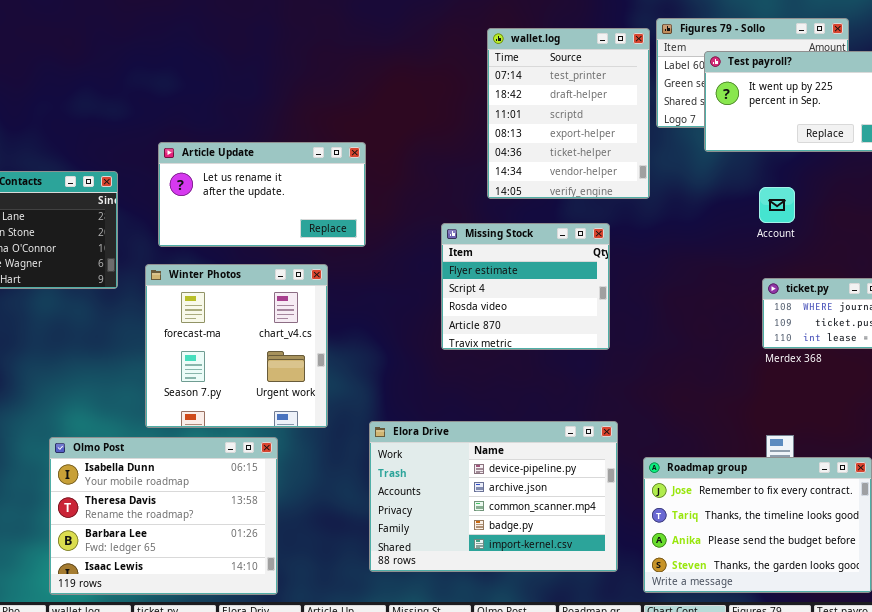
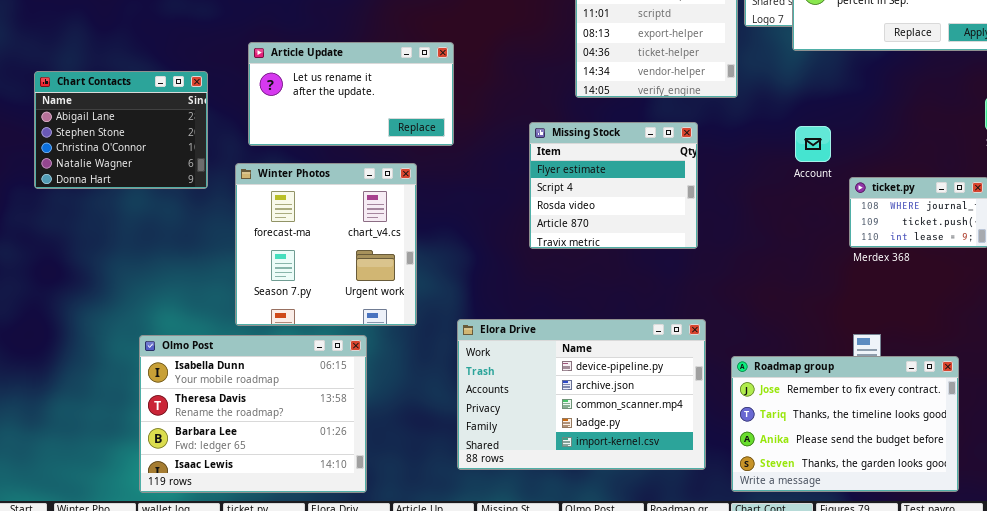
Account: [759,187,795,223] -> [795,126,831,162], moved

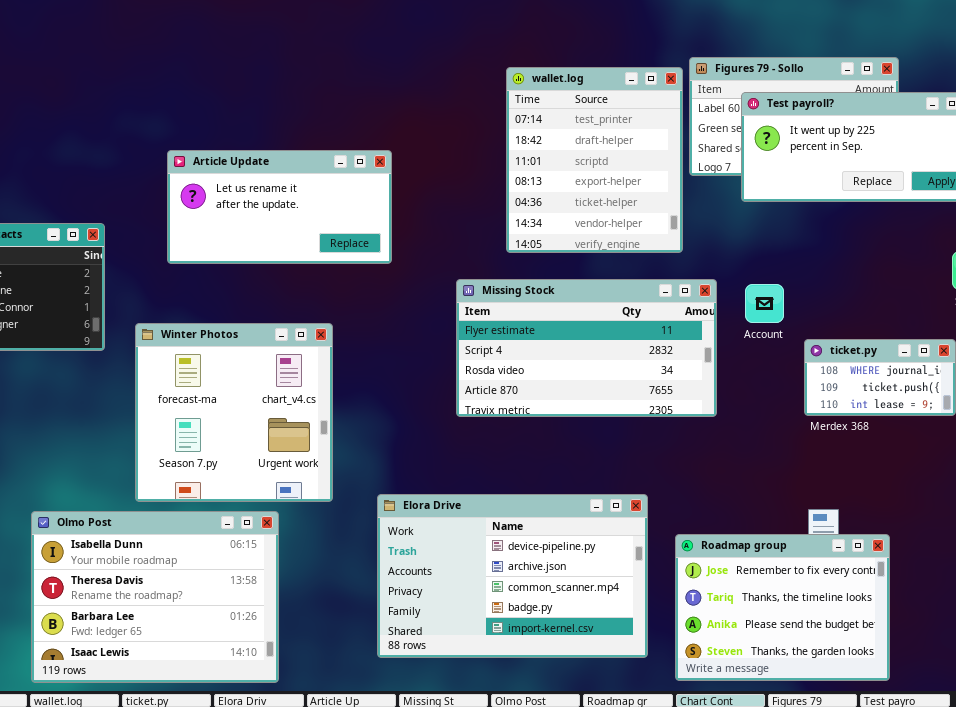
Article Update: [248,42,454,146] -> [167,150,392,264], moved
Missing Stock: [529,122,698,249] -> [456,279,717,417], resized
Roadmap group: [731,356,959,492] -> [675,534,890,681], resized

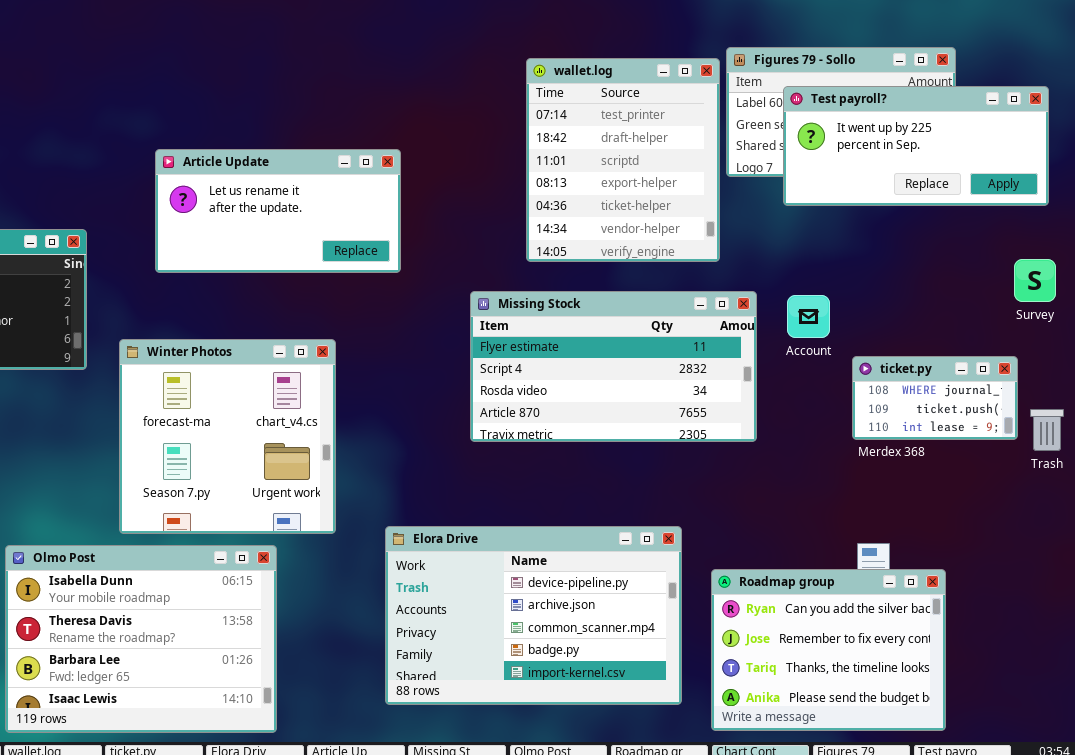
Roadmap group: [675,534,890,681] -> [711,569,946,731], scrolled up 1 row

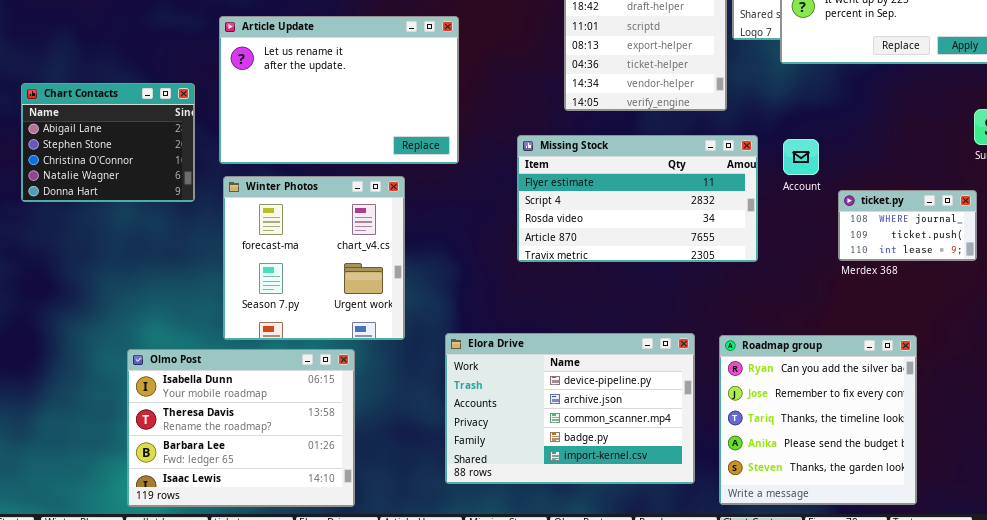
Article Update: [155,149,401,273] -> [219,16,459,164], resized
Roadmap group: [711,569,946,731] -> [719,335,917,505], resized

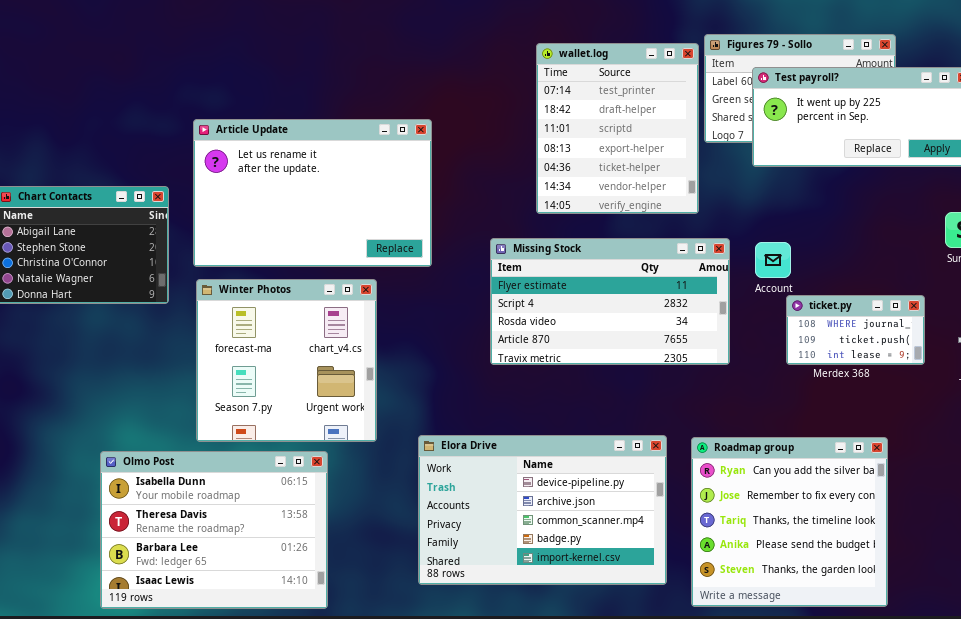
ticket.py: [838,190,977,261] -> [786,295,925,365], moved

